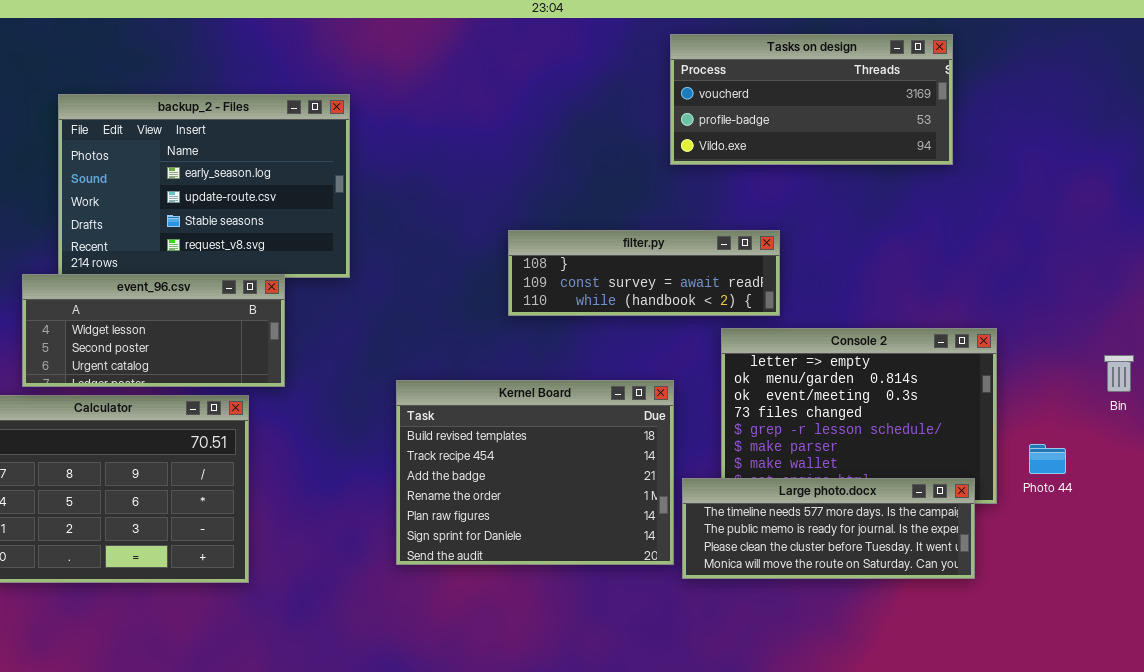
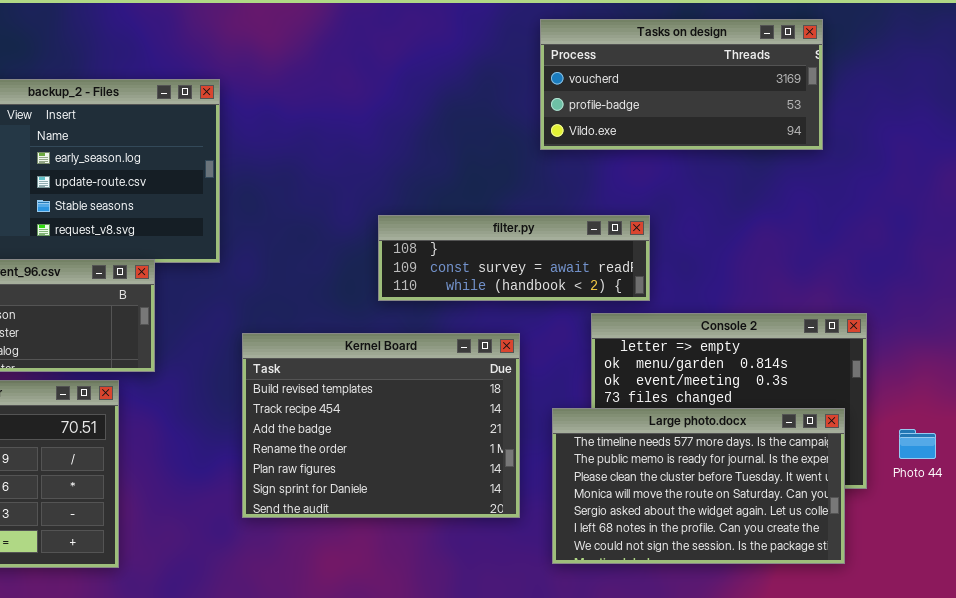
Kernel Board: [396,380,674,565] -> [242,333,520,518], moved
Large photo.docx: [682,478,975,579] -> [552,408,845,564], resized

